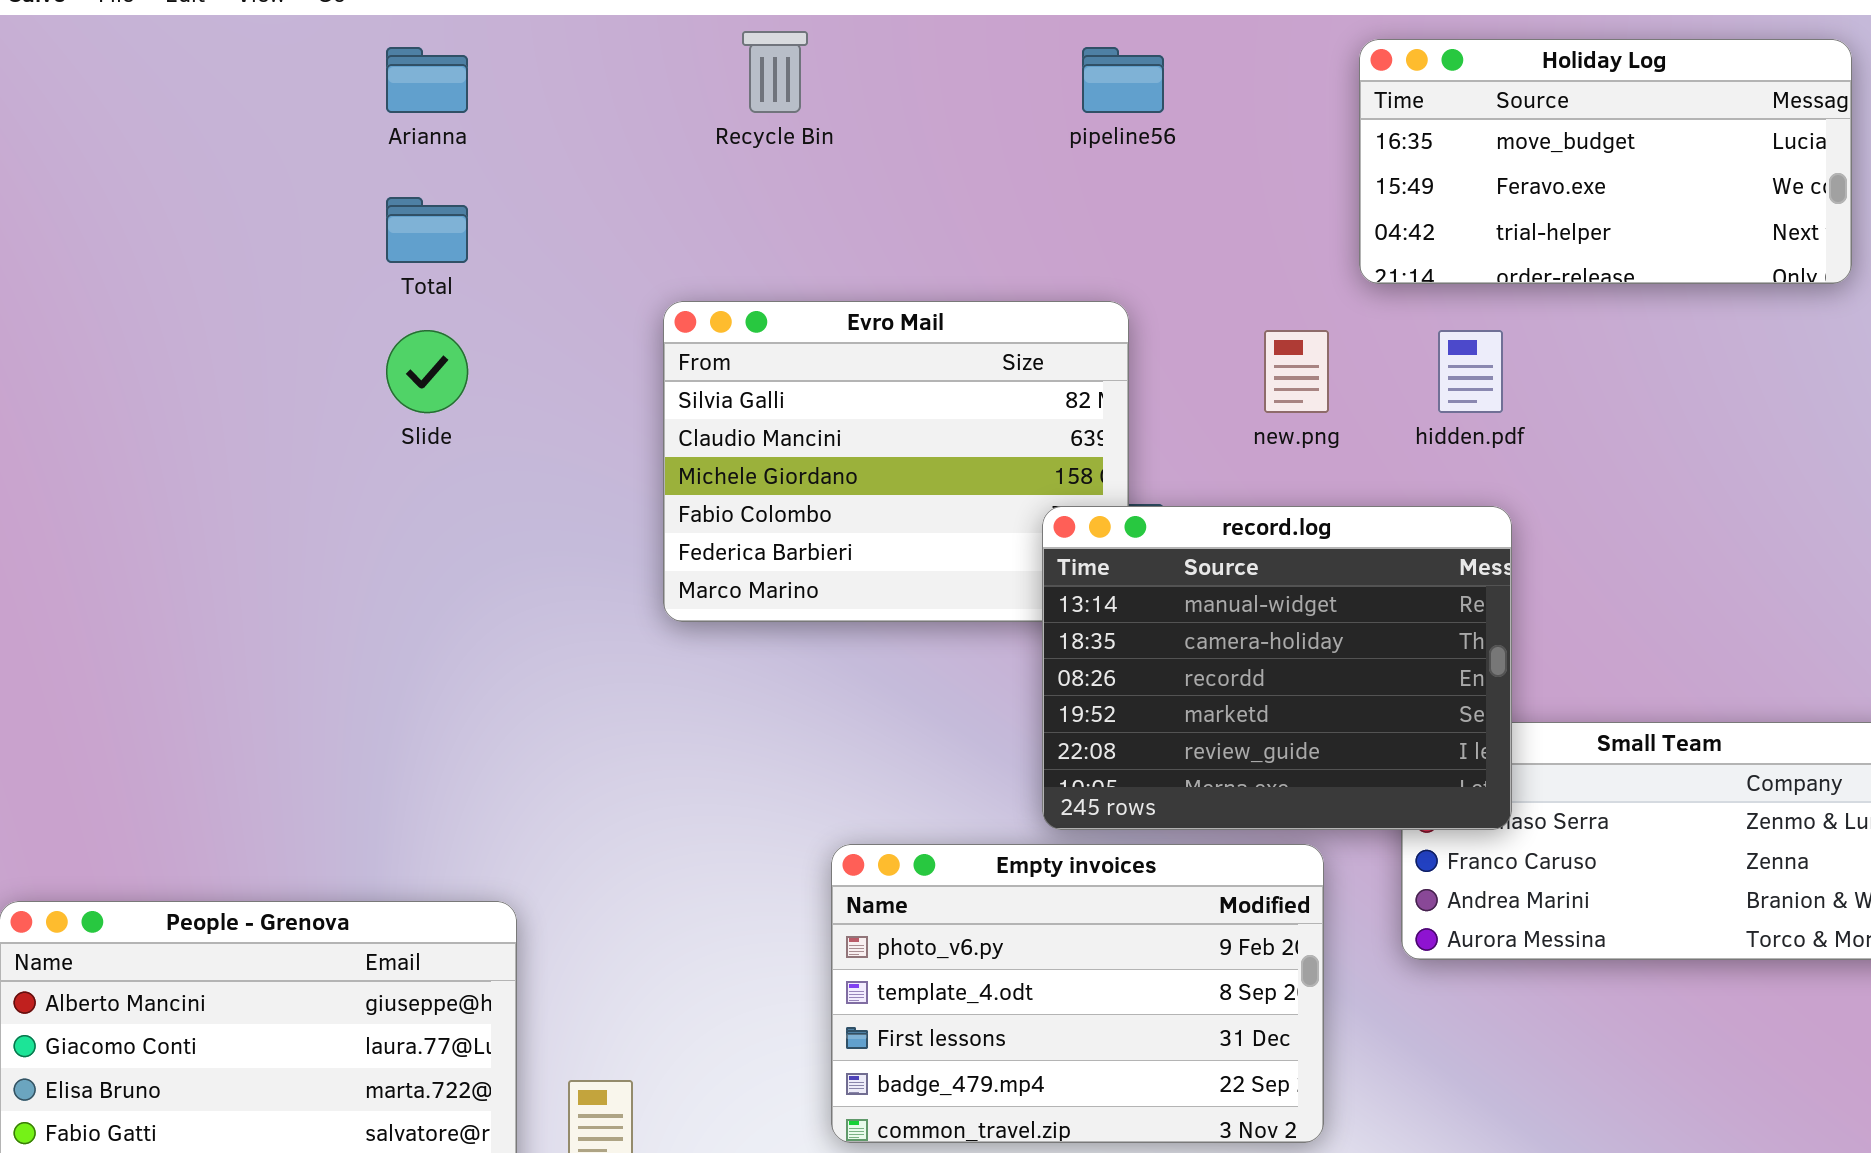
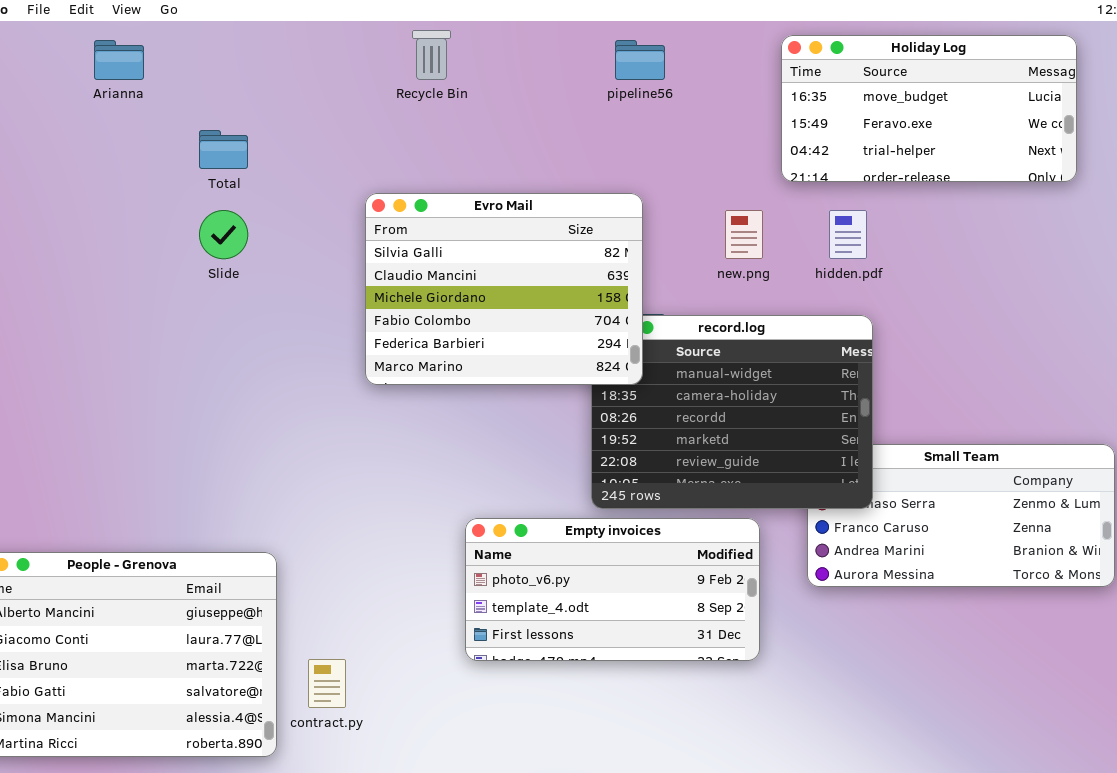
Arianna: [386,47,468,113] -> [94,40,144,80], moved
Evro Mail: [663,301,1129,622] -> [365,193,643,385], raised
Empty invoices: [831,844,1324,1143] -> [465,518,760,661], resized

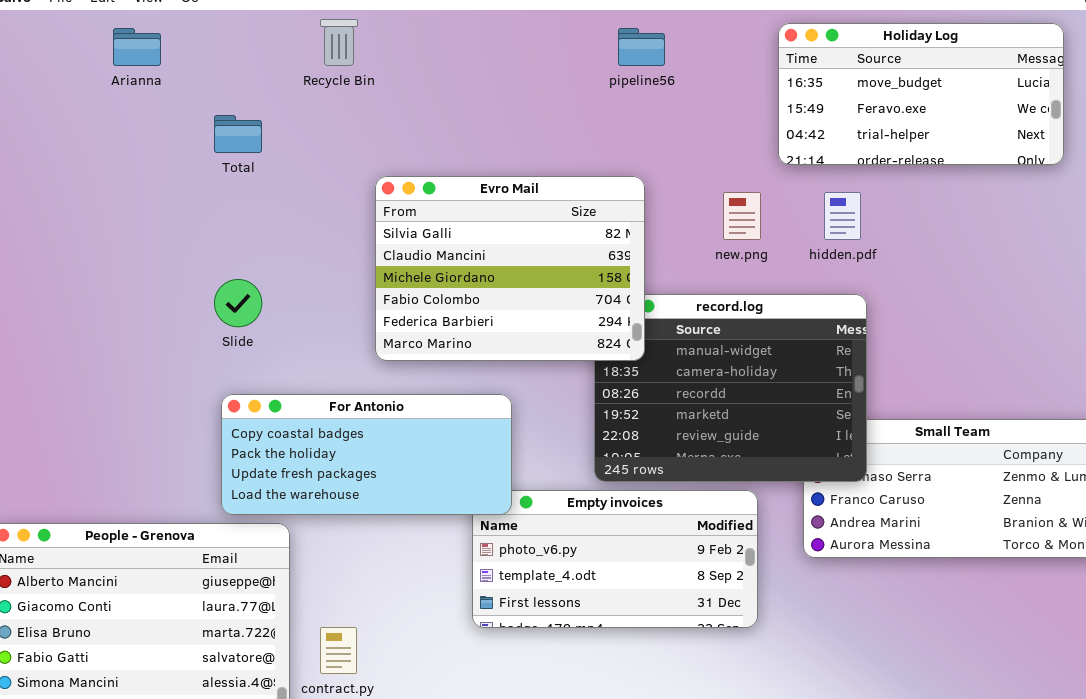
Recycle Bin: [412,30,451,80] -> [320,19,358,66], moved
Slide: [199,210,248,259] -> [214,279,262,327], moved
For Antonio: none -> [221,394,512,515], opened

